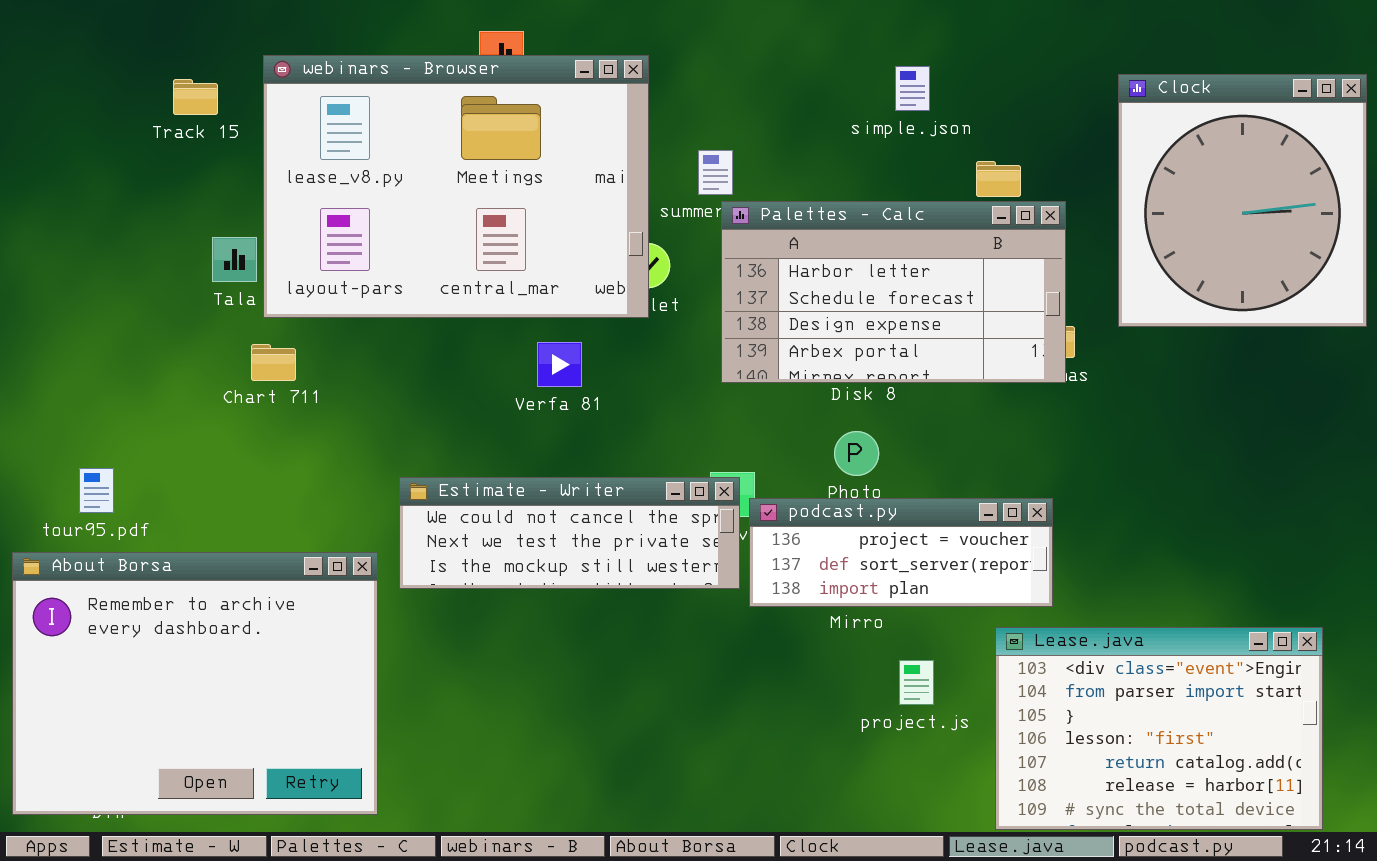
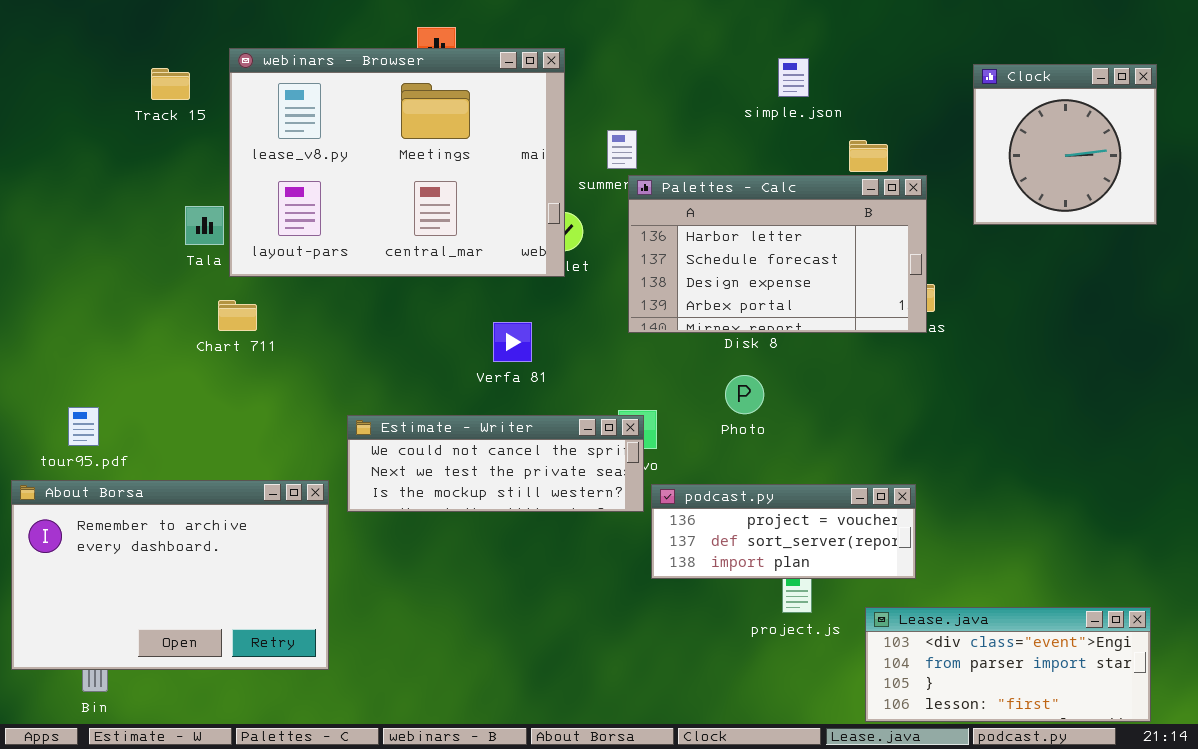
Clock: [1118,74,1367,327] -> [973,64,1157,225], resized
Verfa 81: [537,342,582,387] -> [493,322,532,362], moved
podcast.py: [749,498,1053,607] -> [651,484,916,579], moved
About Borsa: [12,552,378,815] -> [11,480,329,670], resized
Lease.java: [995,627,1323,830] -> [865,607,1151,722], resized

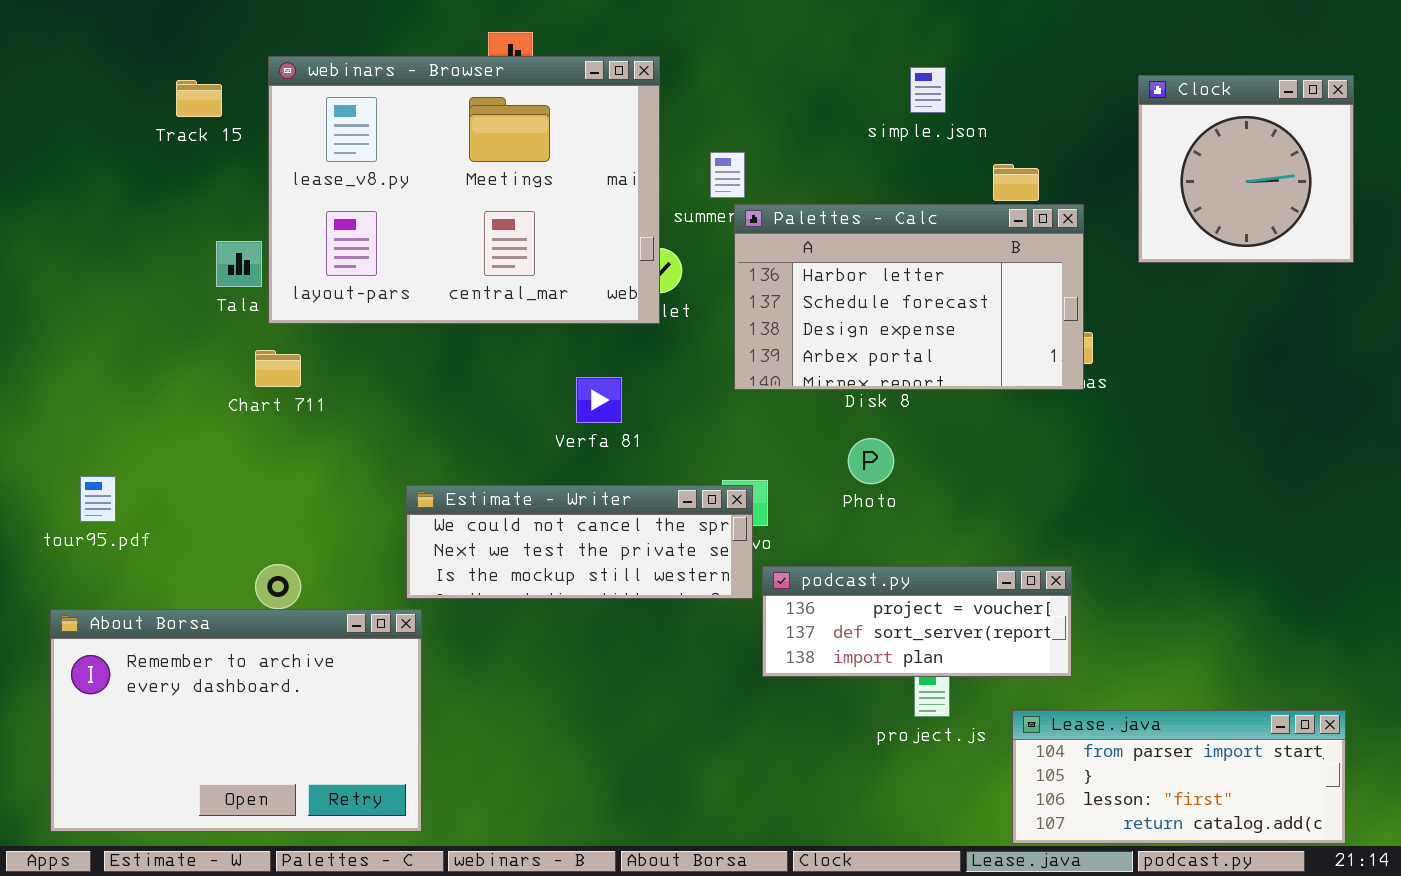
About Borsa: [11,480,329,670] -> [50,609,422,832], moved
Lease.java: [865,607,1151,722] -> [1012,710,1346,844], scrolled down 1 row

